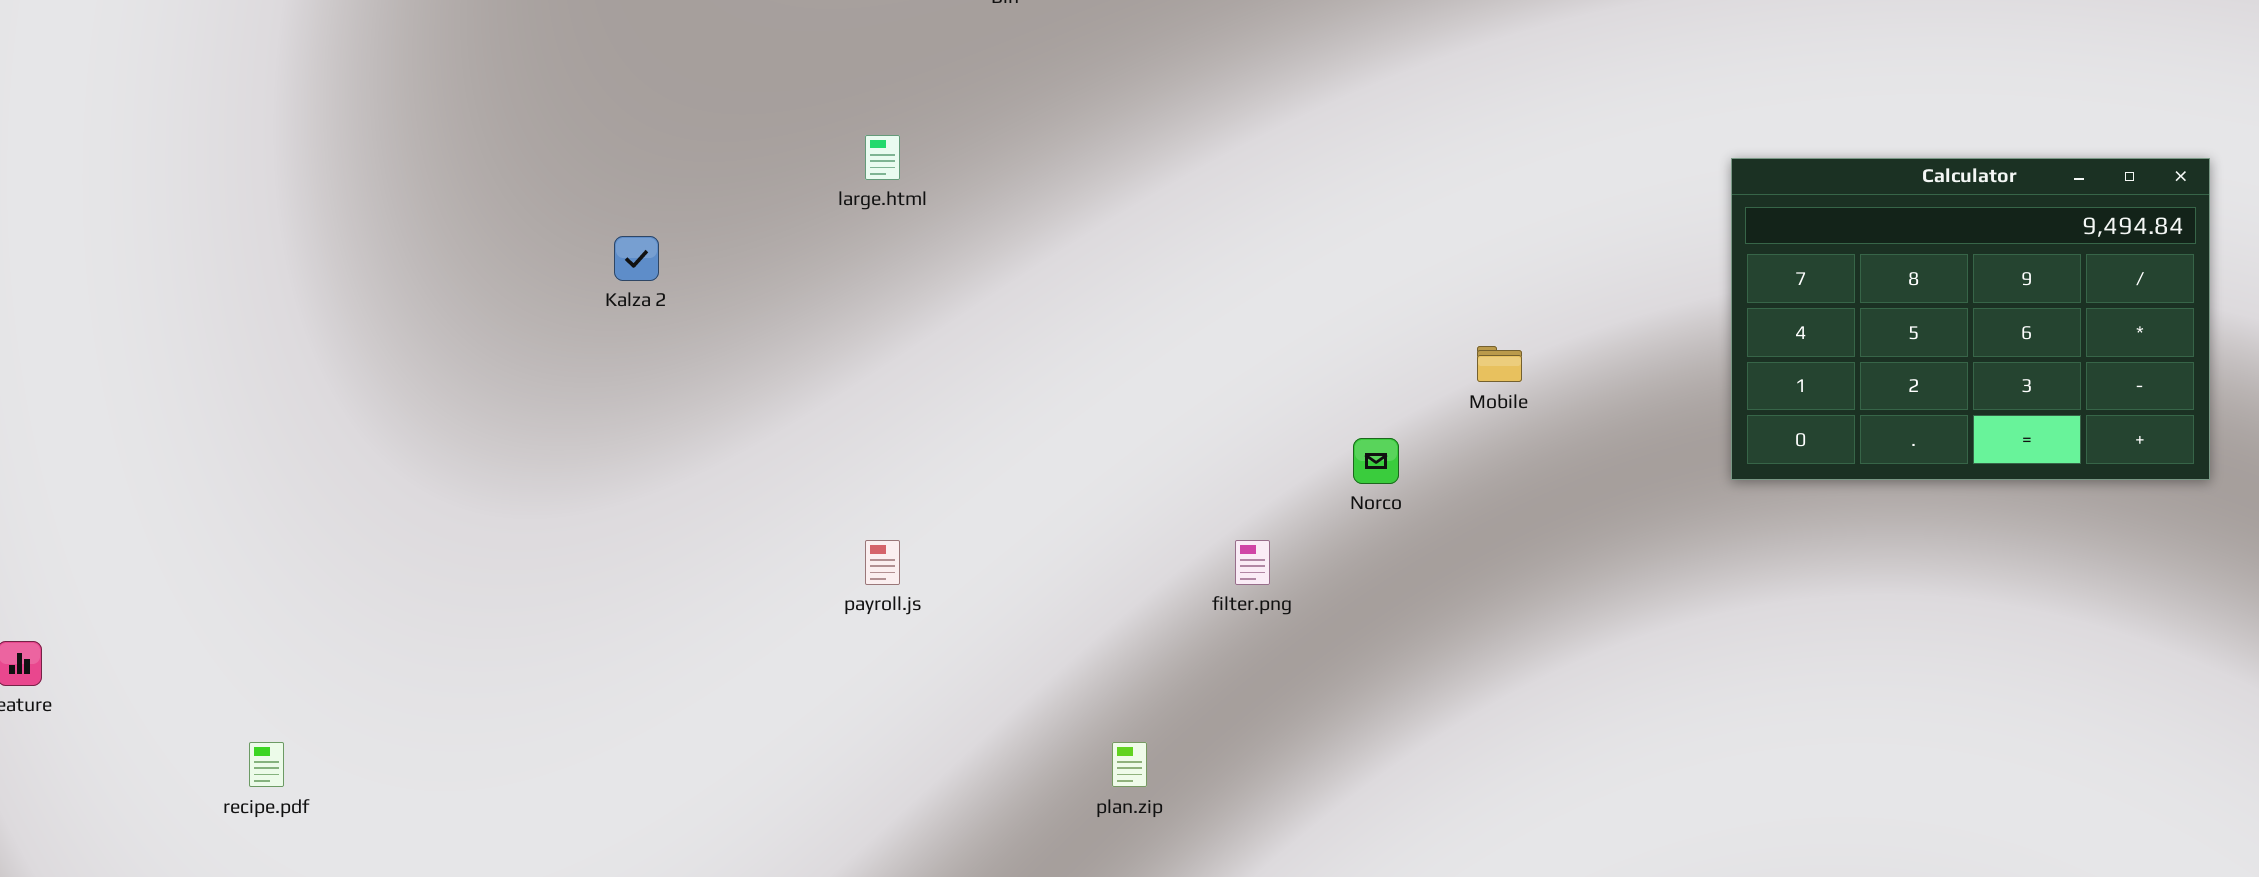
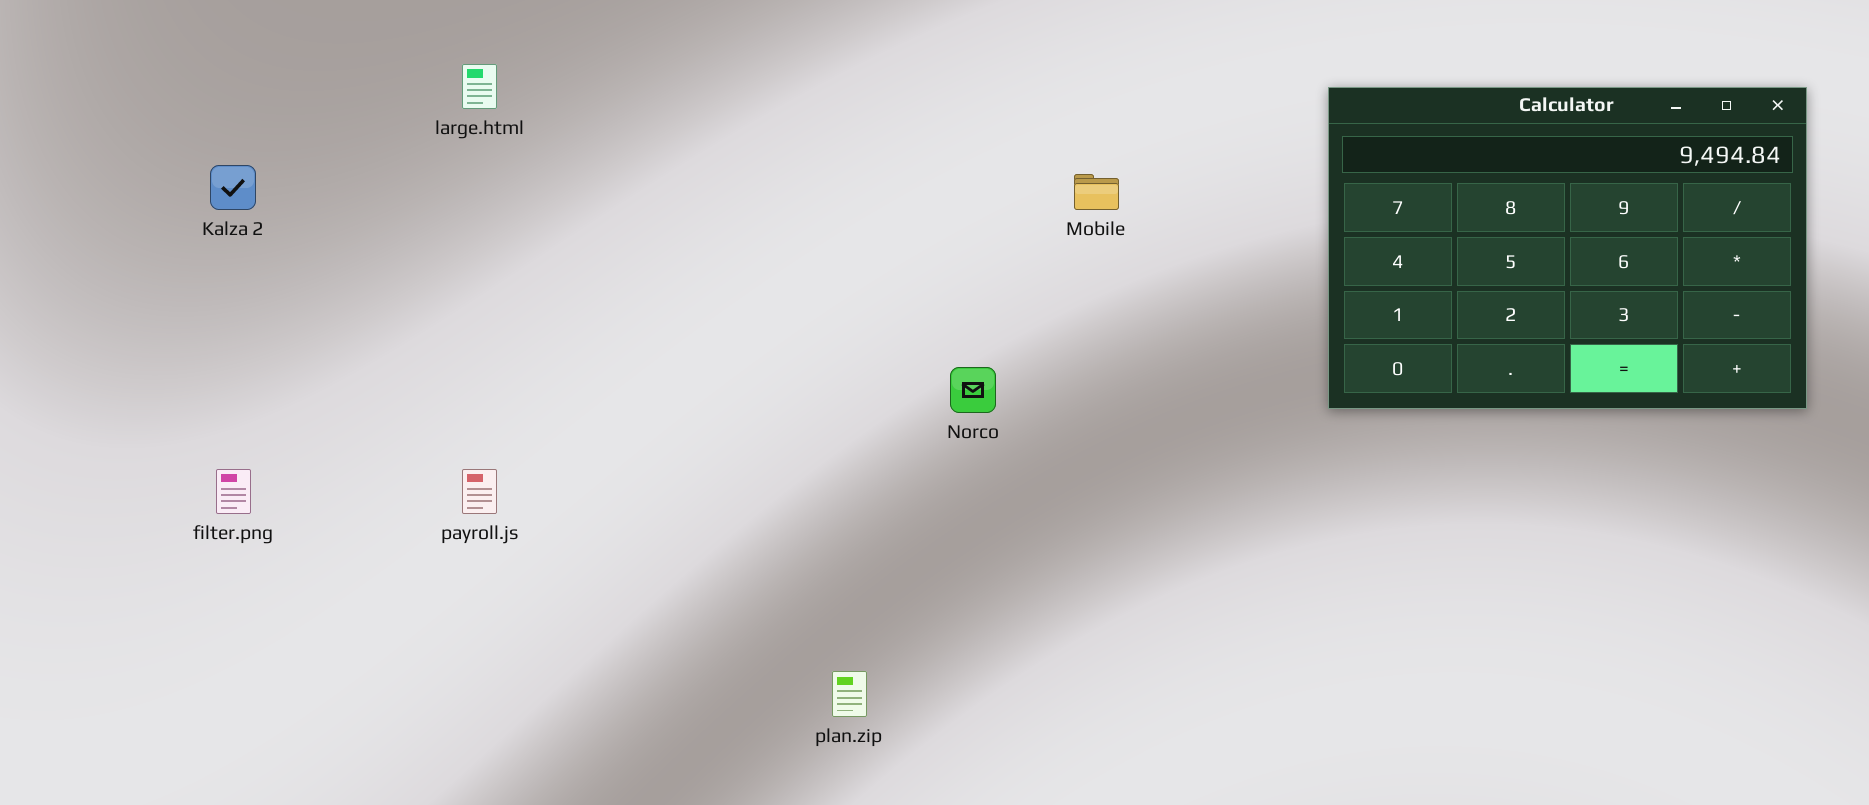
Mobile: [1477,346,1522,382] -> [1074,174,1119,210], moved
filter.png: [1235,540,1270,585] -> [216,469,251,514], moved
plan.zip: [1112,742,1147,787] -> [832,671,867,717], moved

